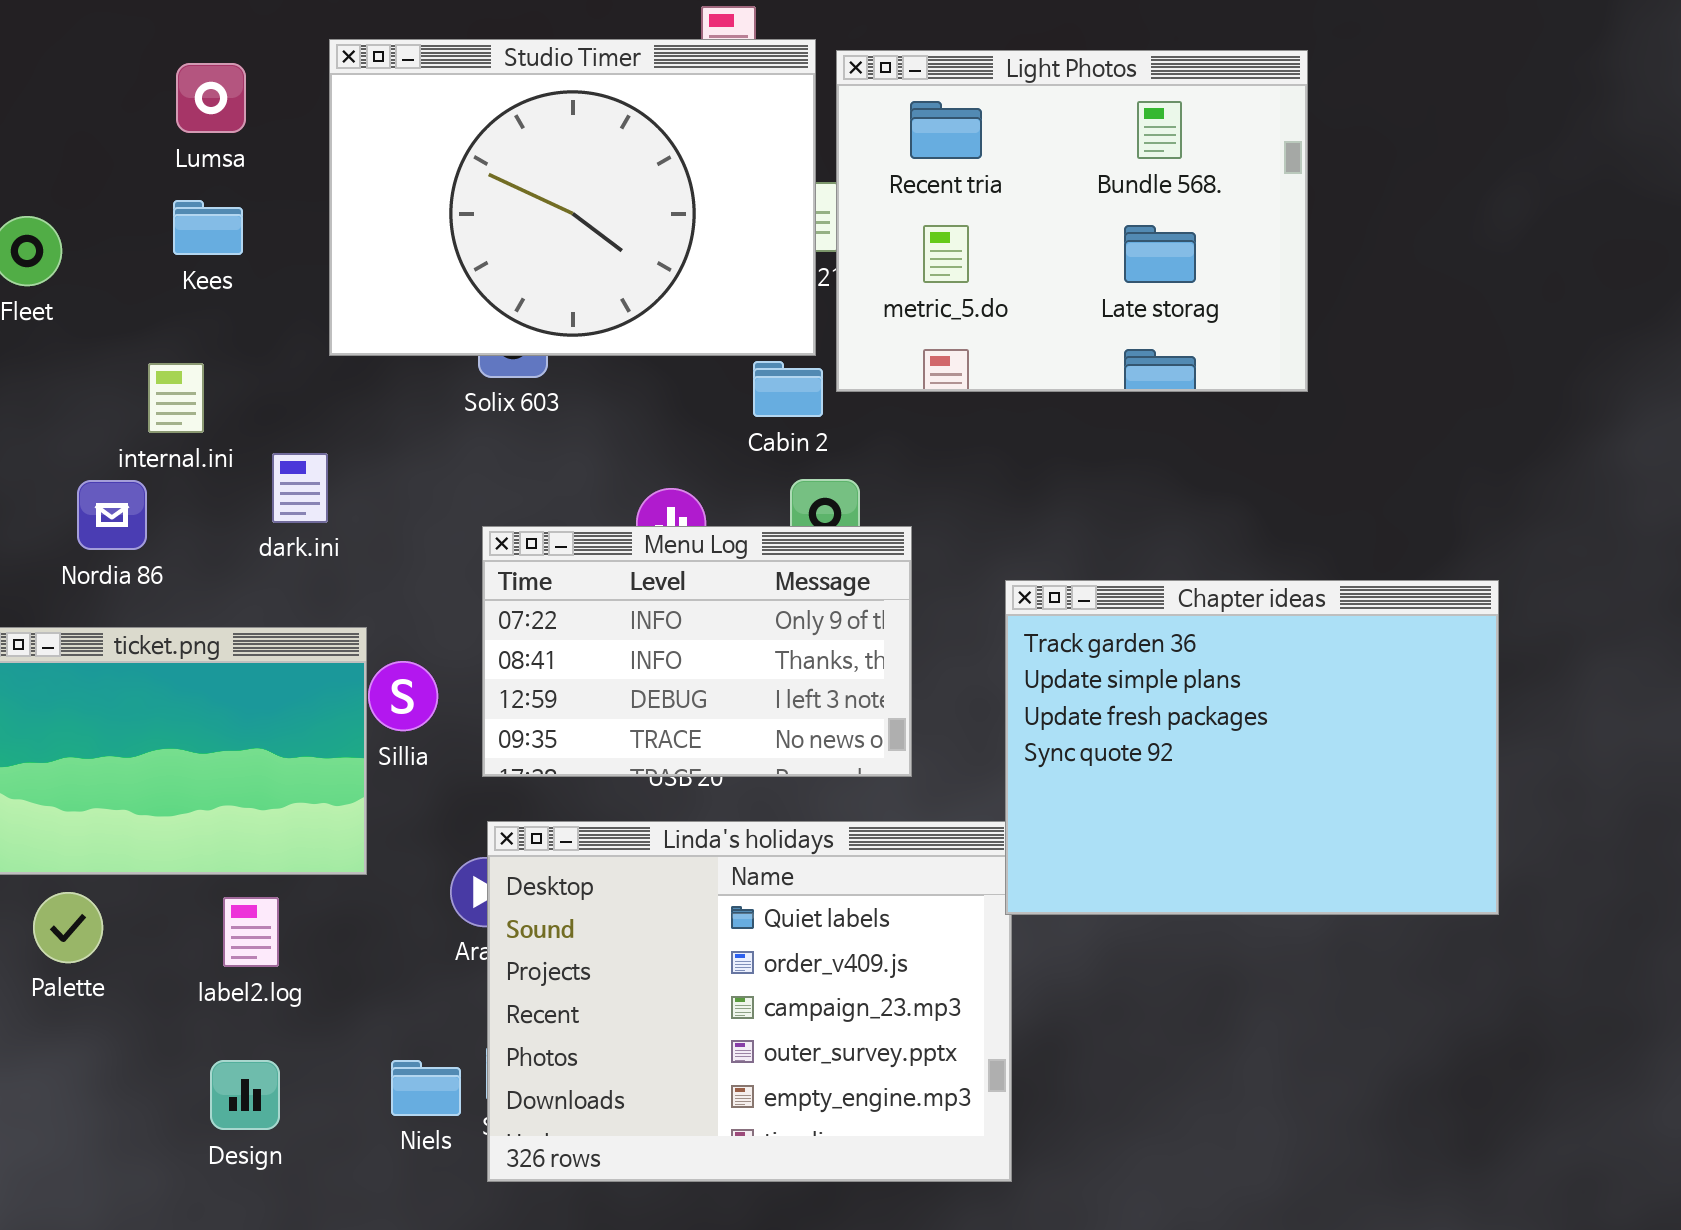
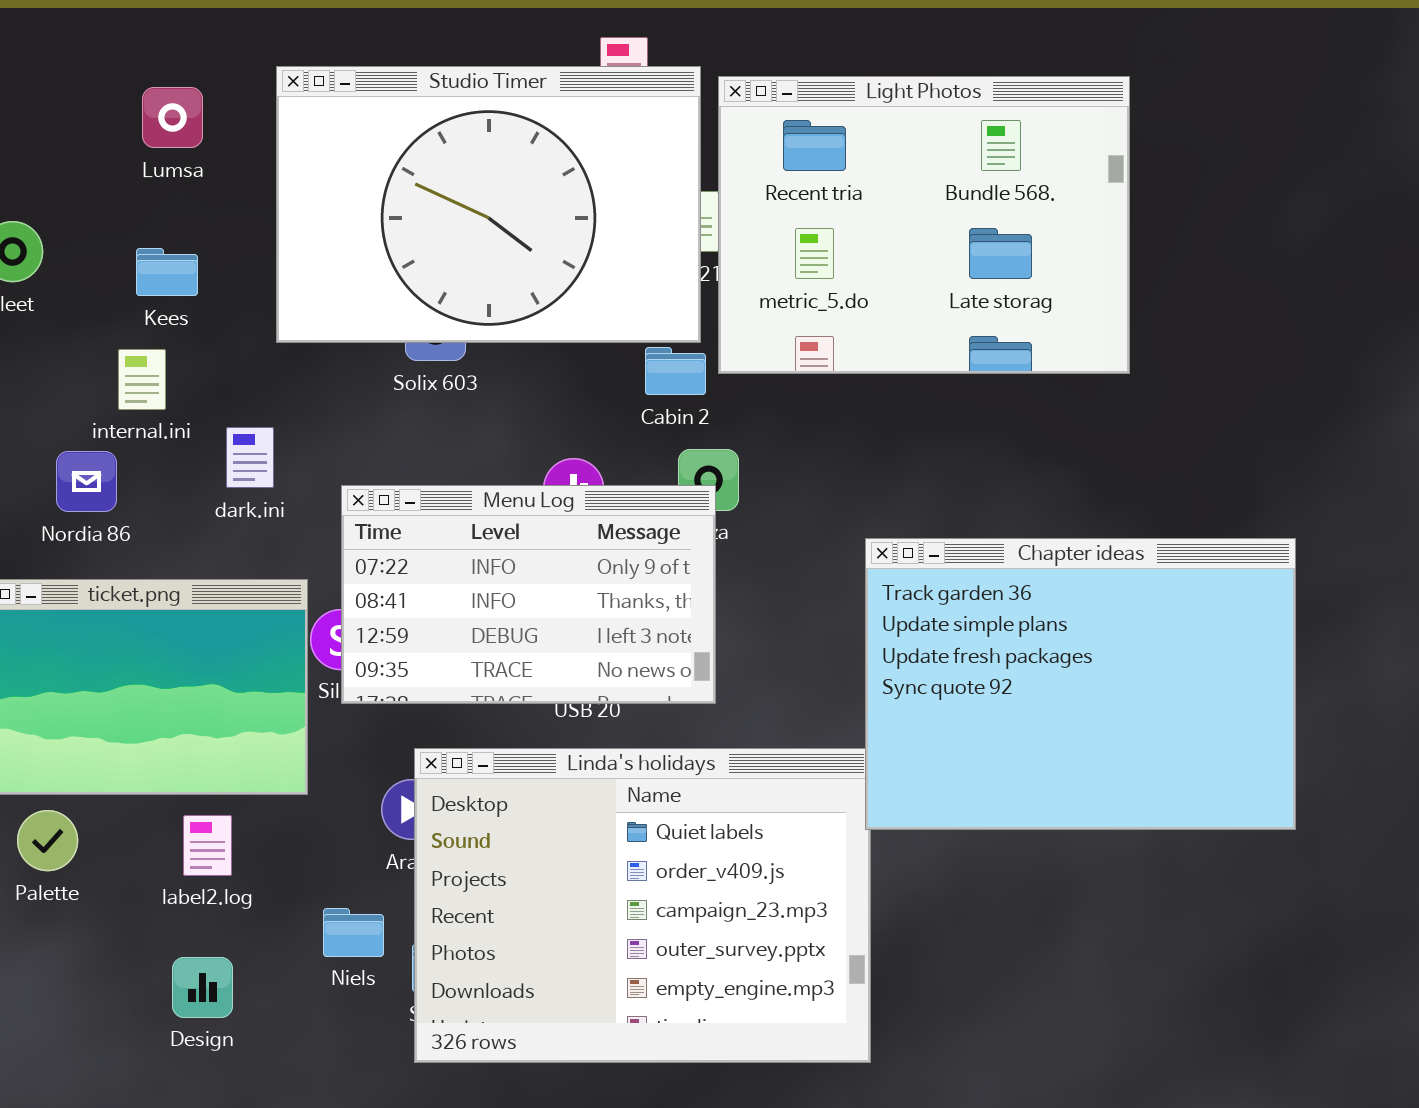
Kees: [173,200,243,255] -> [136,248,198,296], moved
Menu Log: [482,526,912,777] -> [341,485,716,704], moved
Niels: [391,1060,461,1116] -> [323,908,384,957], moved

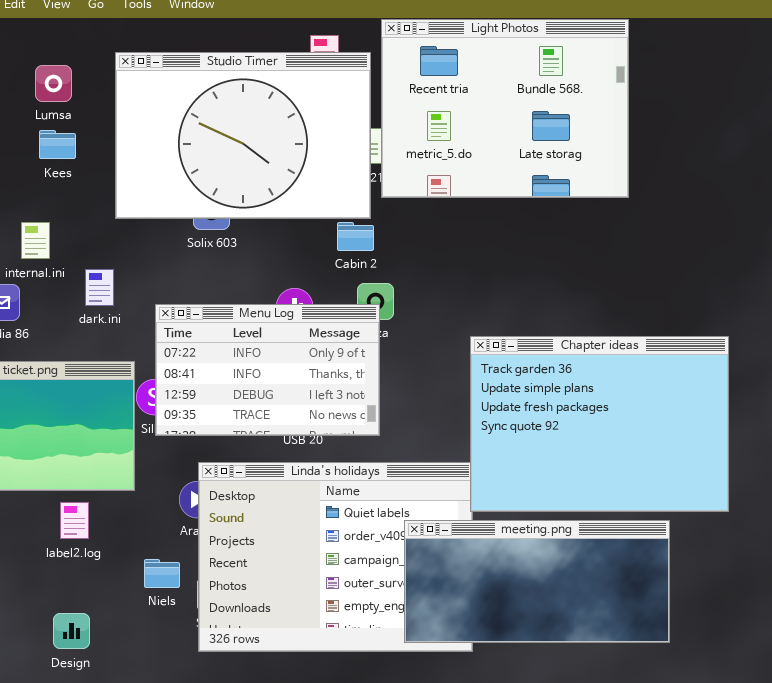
Light Photos: [718,76,1130,374] -> [381,19,629,198], moved
Kees: [136,248,198,296] -> [39,130,76,159], moved
meeting.png: none -> [404,520,670,643], opened
Design: [172,957,233,1018] -> [53,613,90,649], moved

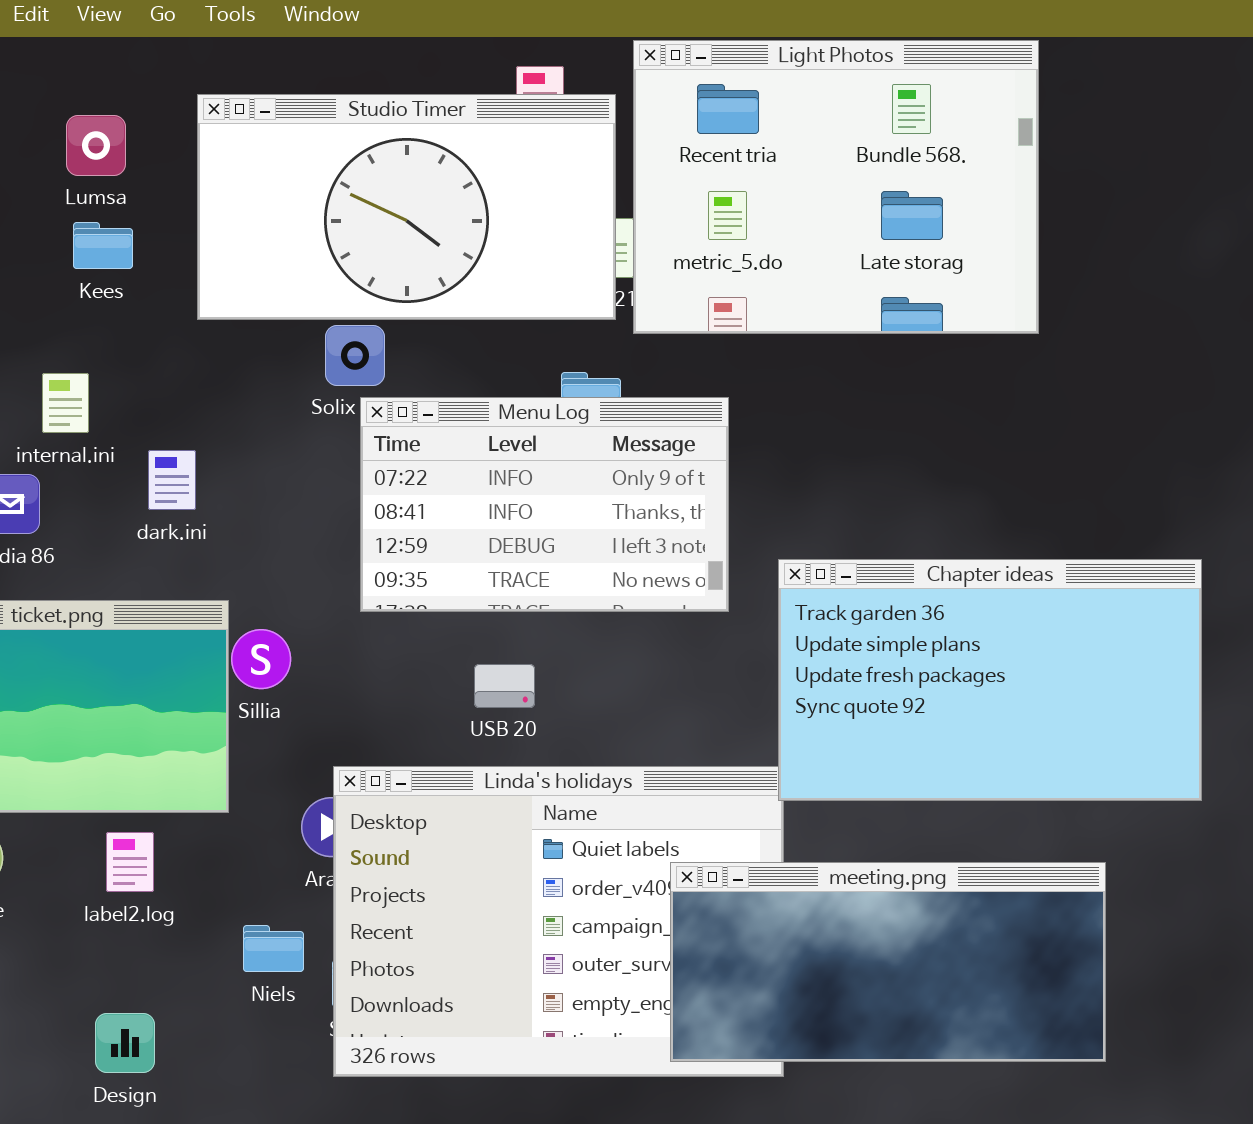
Studio Timer: [115,52,371,219] -> [197,94,616,320], resized
Menu Log: [155,304,380,436] -> [360,397,729,612], moved
Chapter ideas: [470,336,729,512] -> [778,559,1202,801], resized

